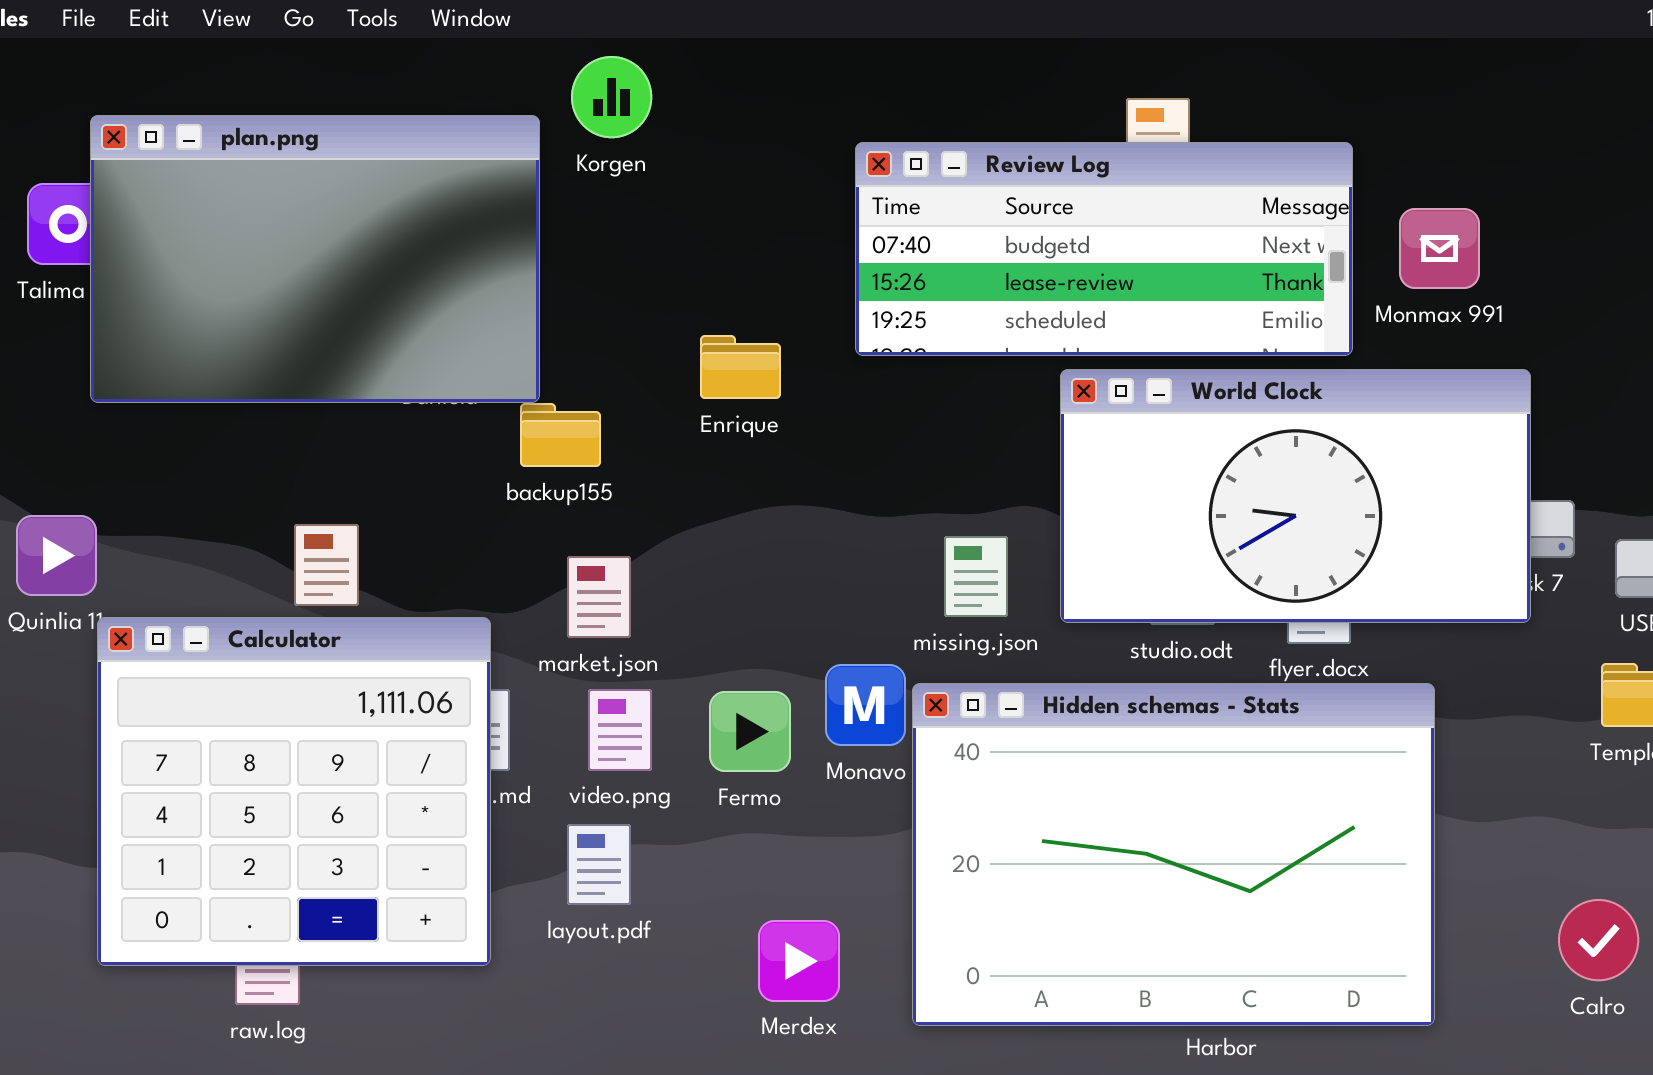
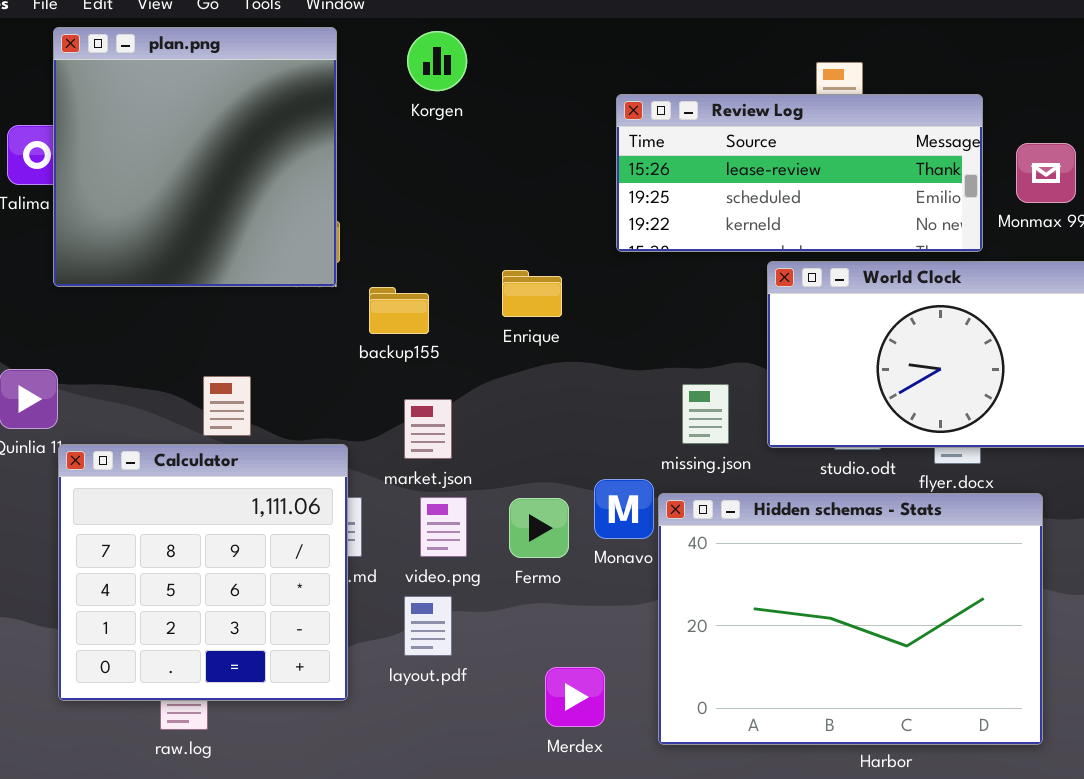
plan.png: [90,115,540,403] -> [53,27,337,287], resized
Review Log: [855,142,1353,356] -> [616,94,983,252], scrolled down 1 row
Enrique: [700,335,781,399] -> [502,270,562,317], moved

